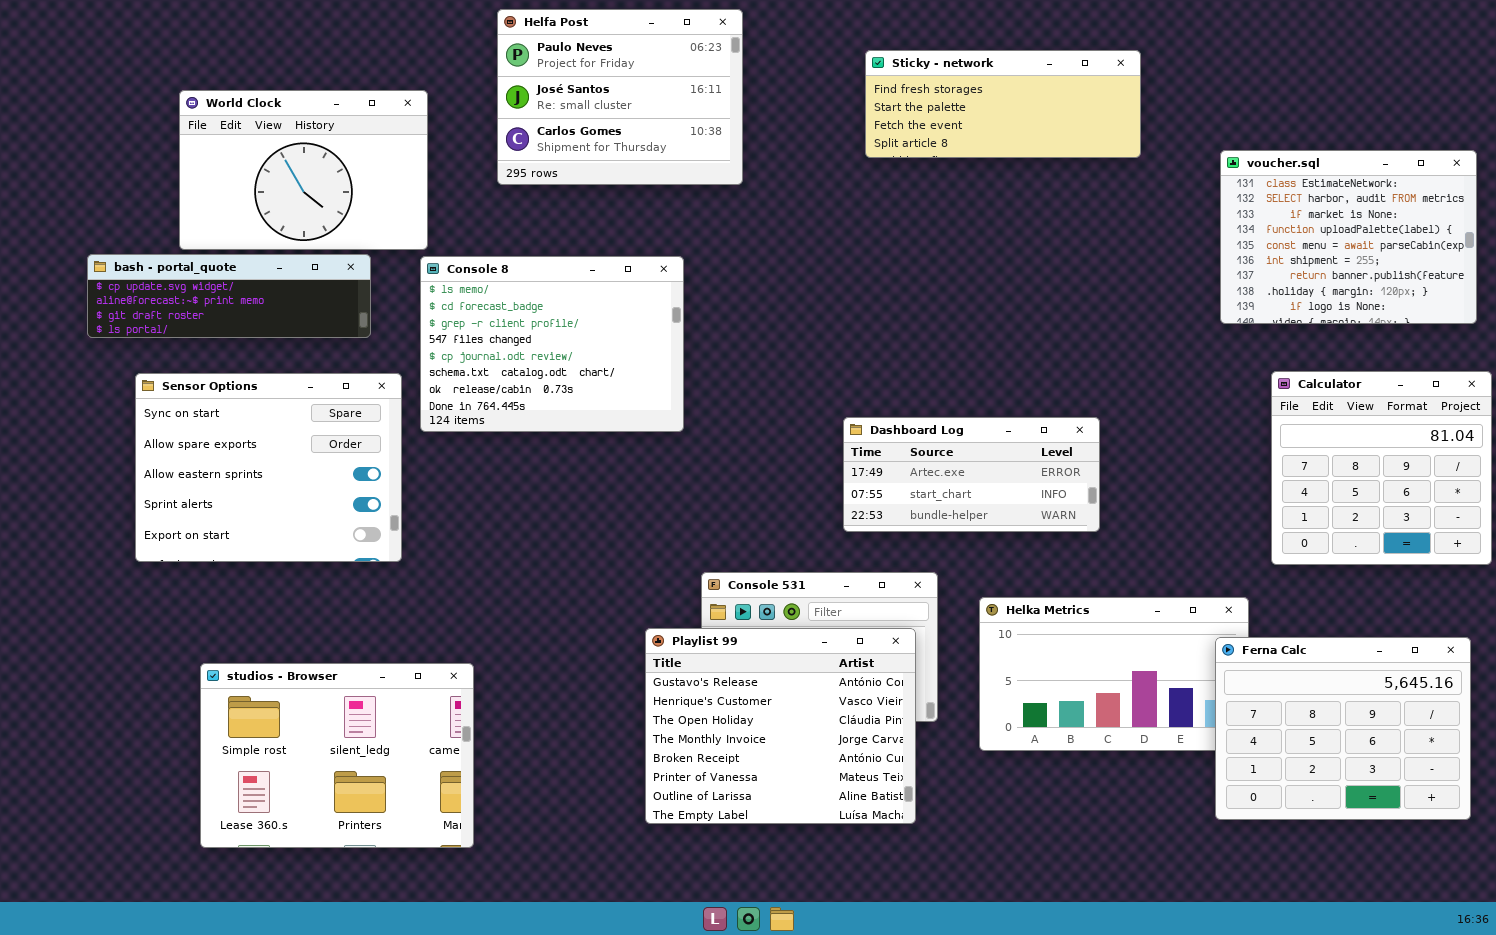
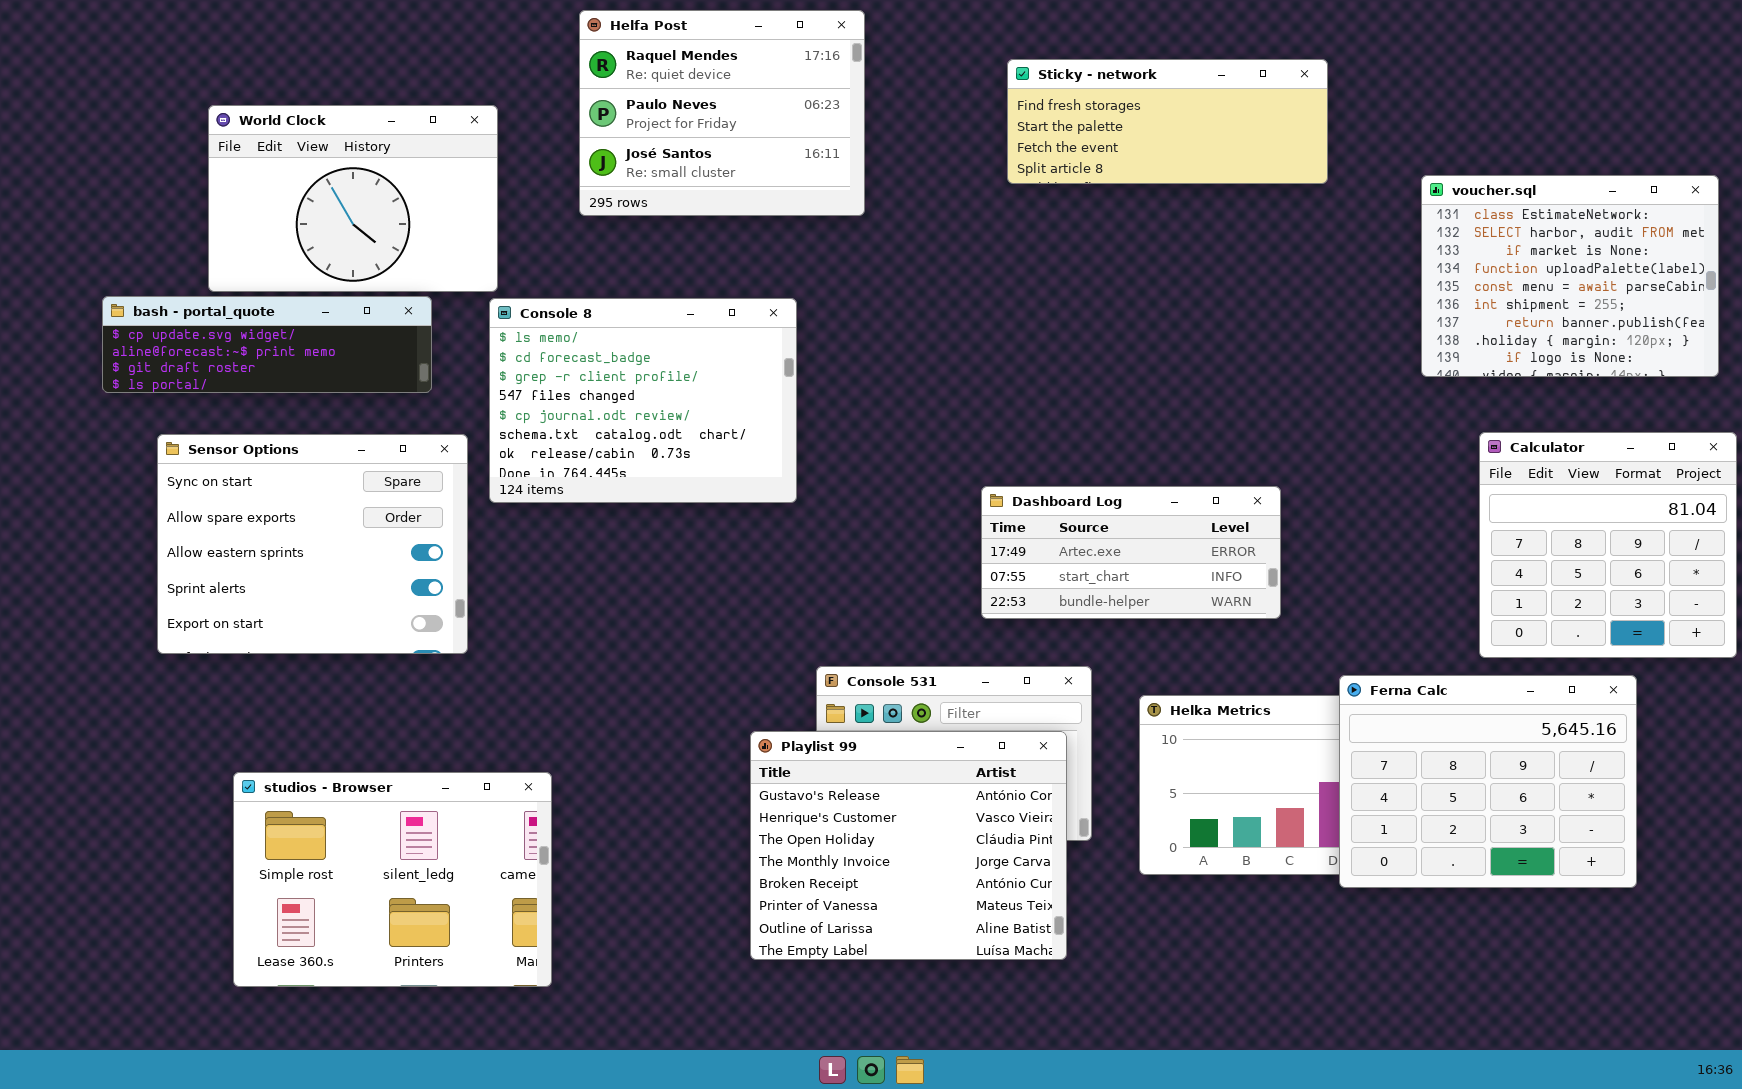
Helfa Post: [497,9,743,185] -> [579,10,865,216], scrolled up 1 row
Ferna Calc: [1215,637,1471,820] -> [1339,675,1637,888], moved

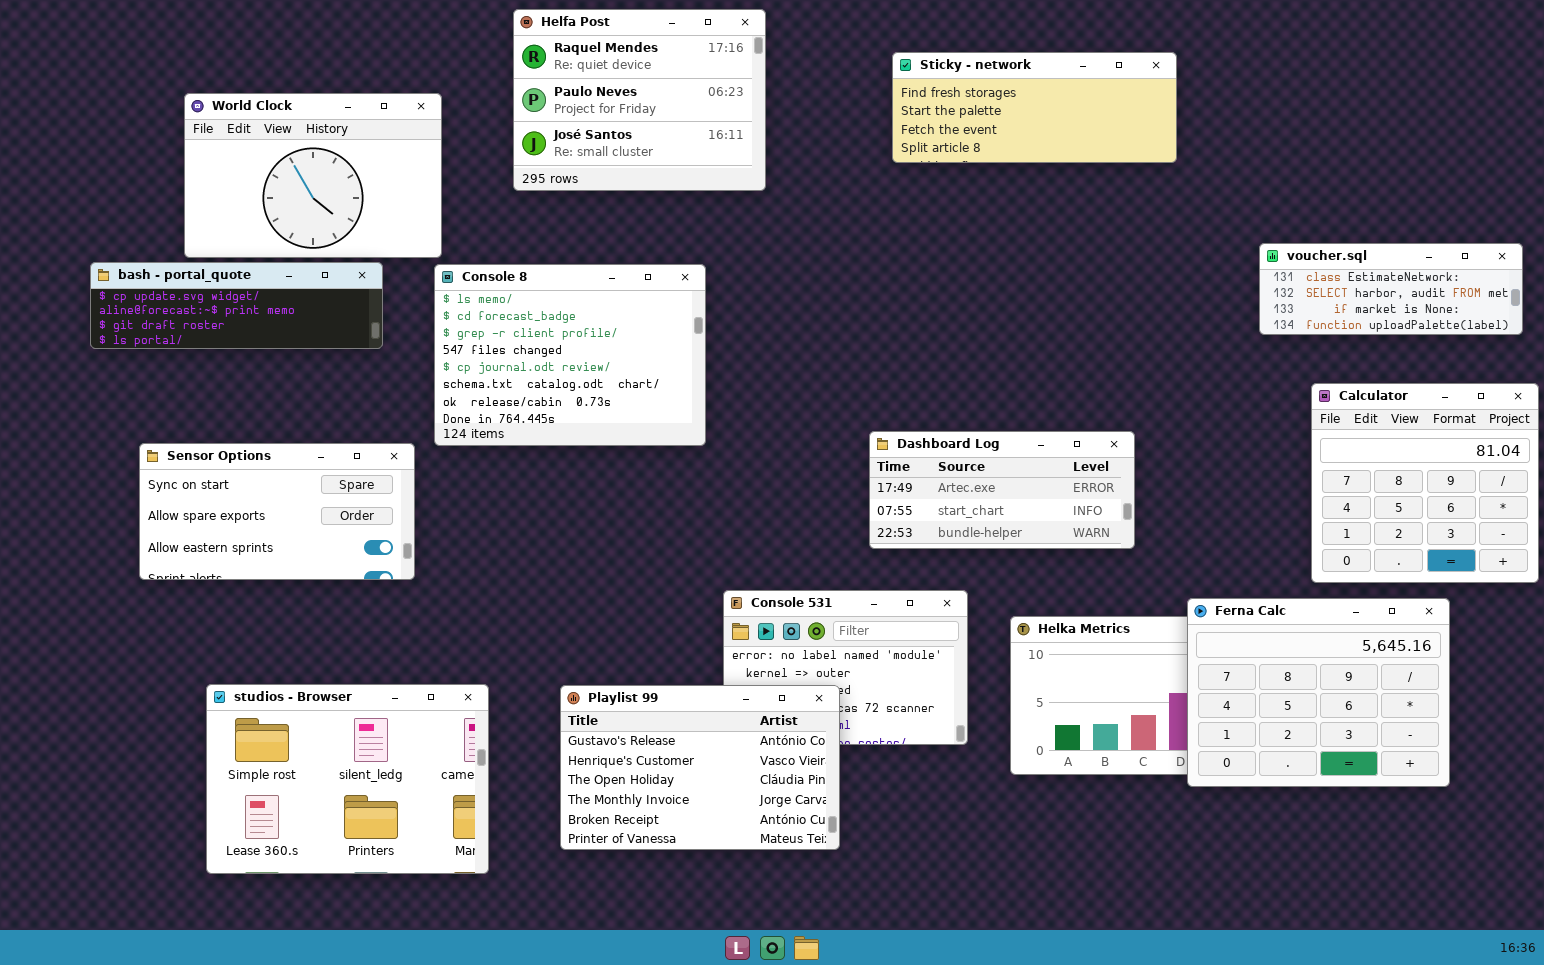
voucher.sql: [1421,175,1719,377] -> [1259,243,1523,335], resized
Sensor Options: [157,434,468,654] -> [139,443,415,580], resized
Playlist 99: [750,731,1067,960] -> [560,685,840,850], moved, resized

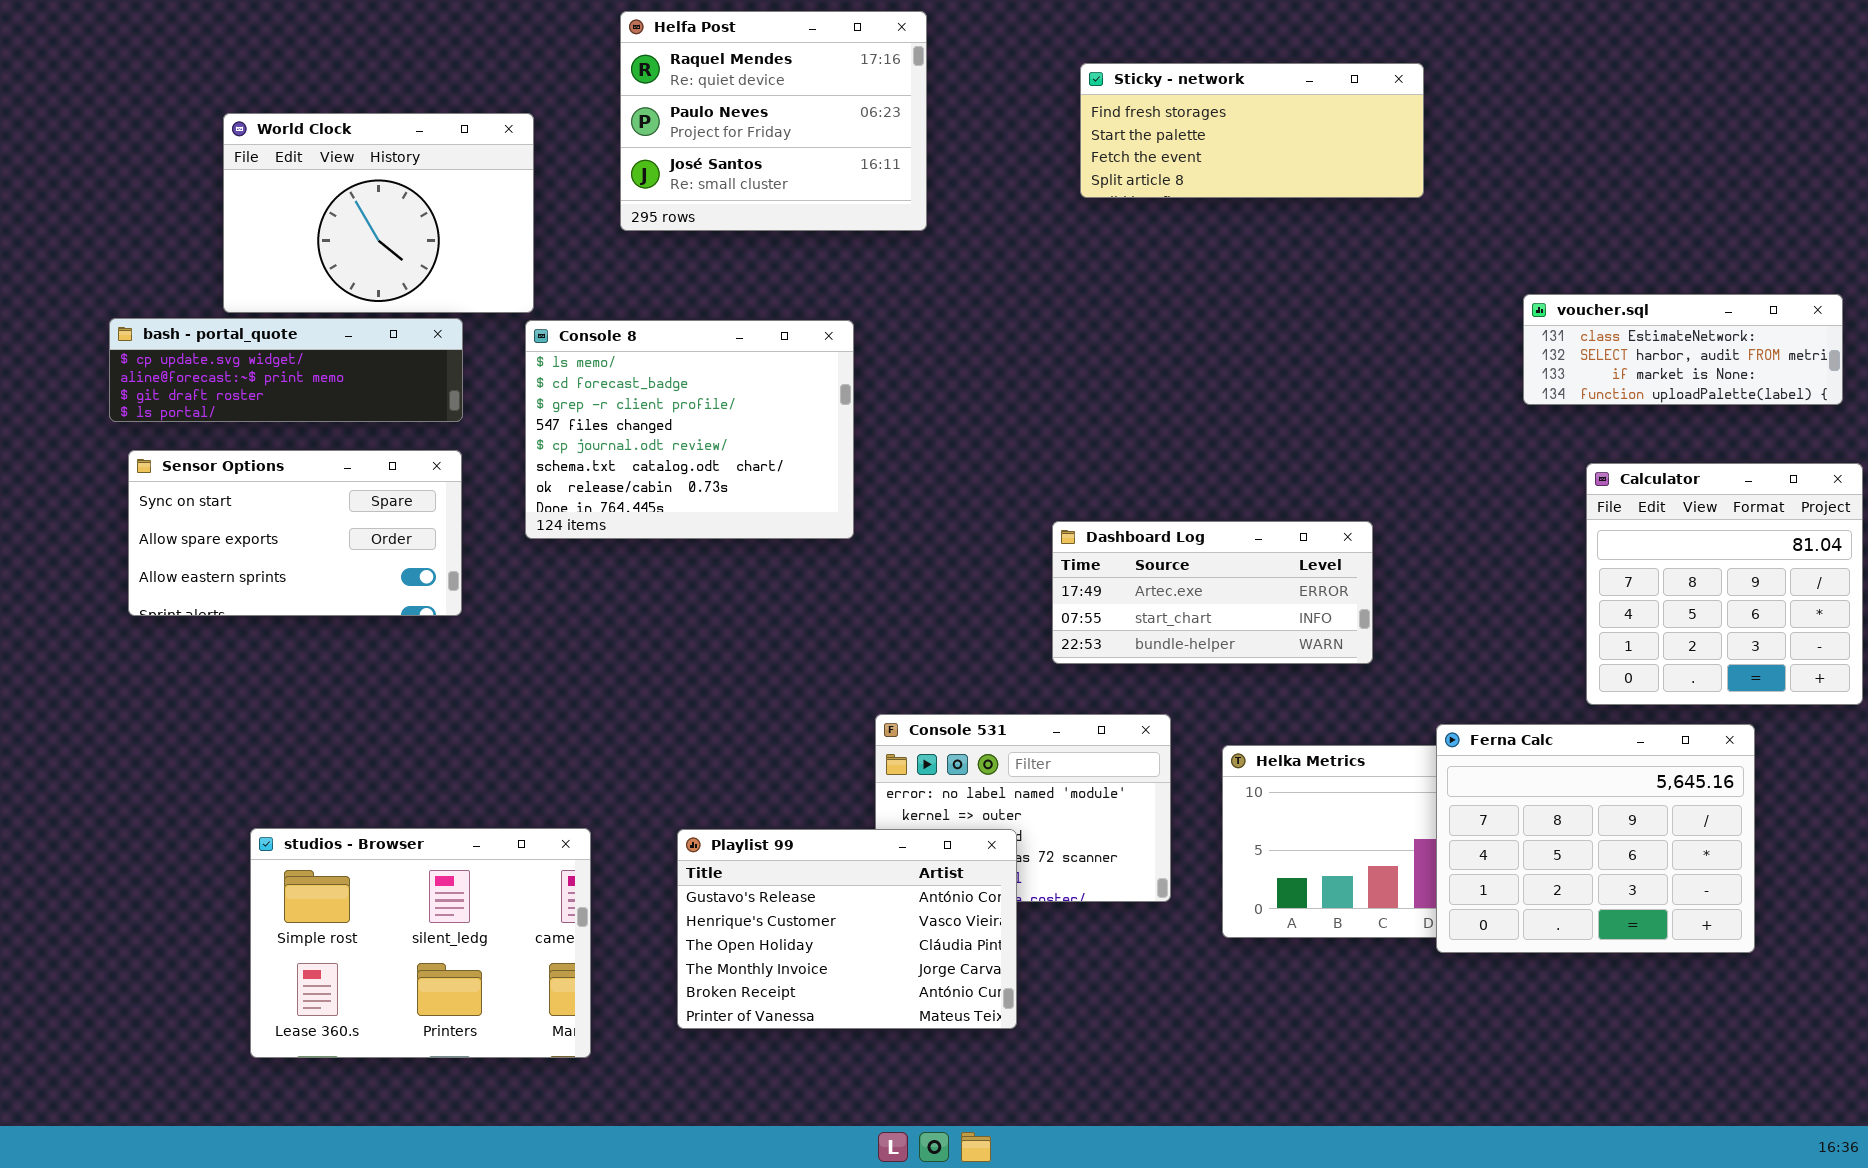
Sensor Options: [139,443,415,580] -> [128,450,462,616], moved

